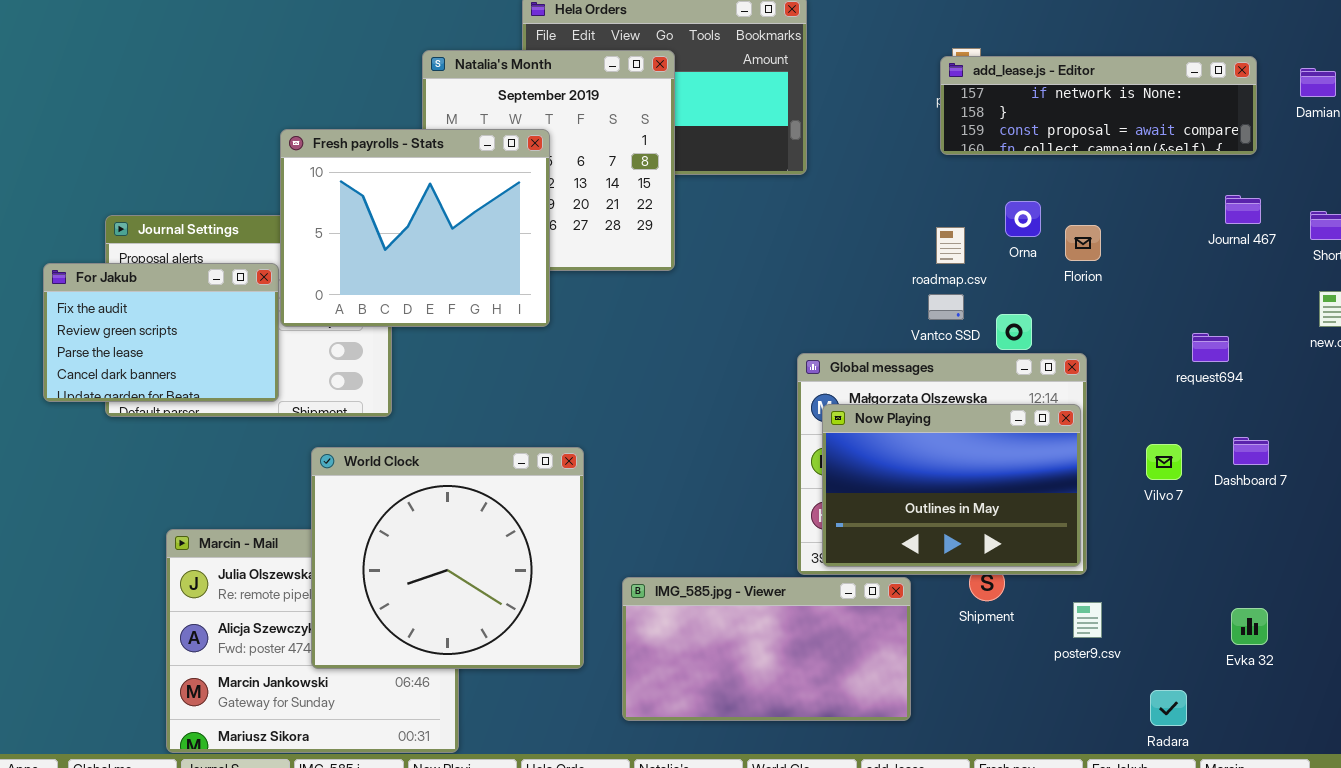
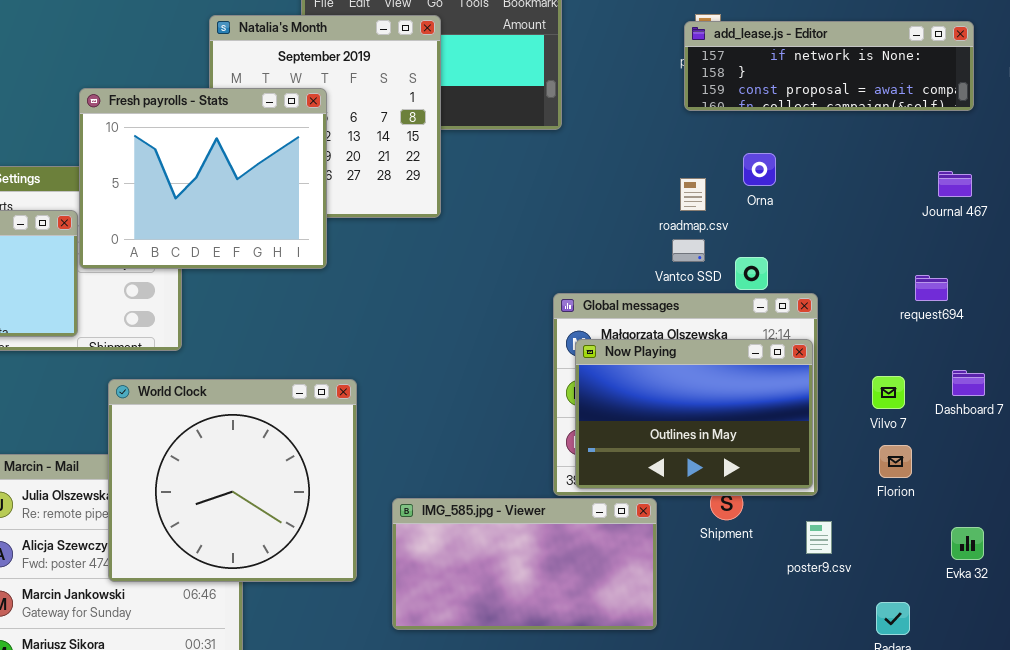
Journal 467: [1225,195,1261,224] -> [938,171,972,197], moved
Florion: [1065,225,1101,261] -> [879,445,912,478], moved

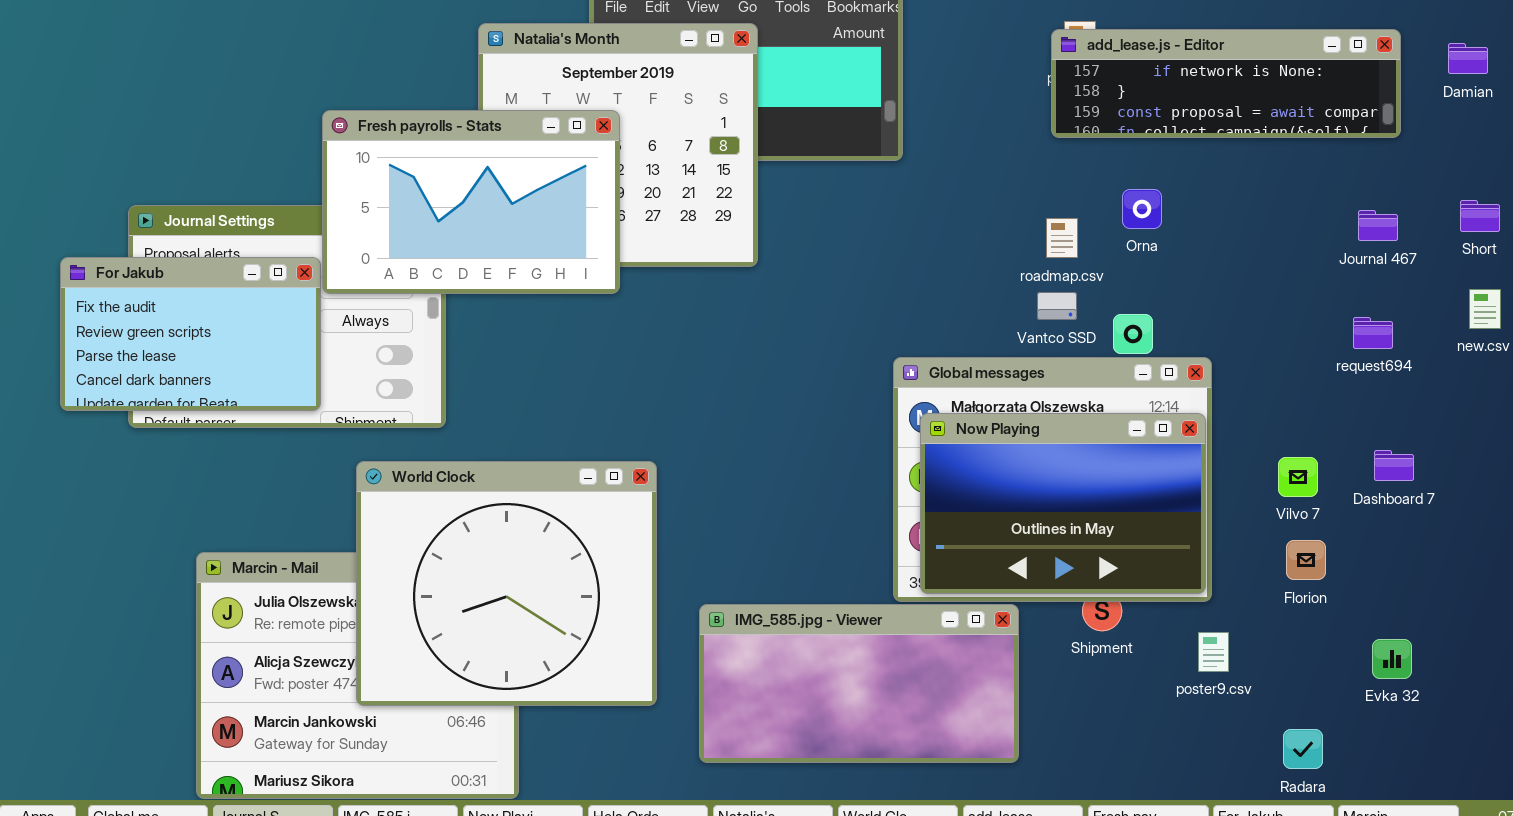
Fresh payrolls - Stats: [79,88,327,269] -> [322,110,620,294], resized
request694: [915,275,948,301] -> [1353,317,1393,349], moved

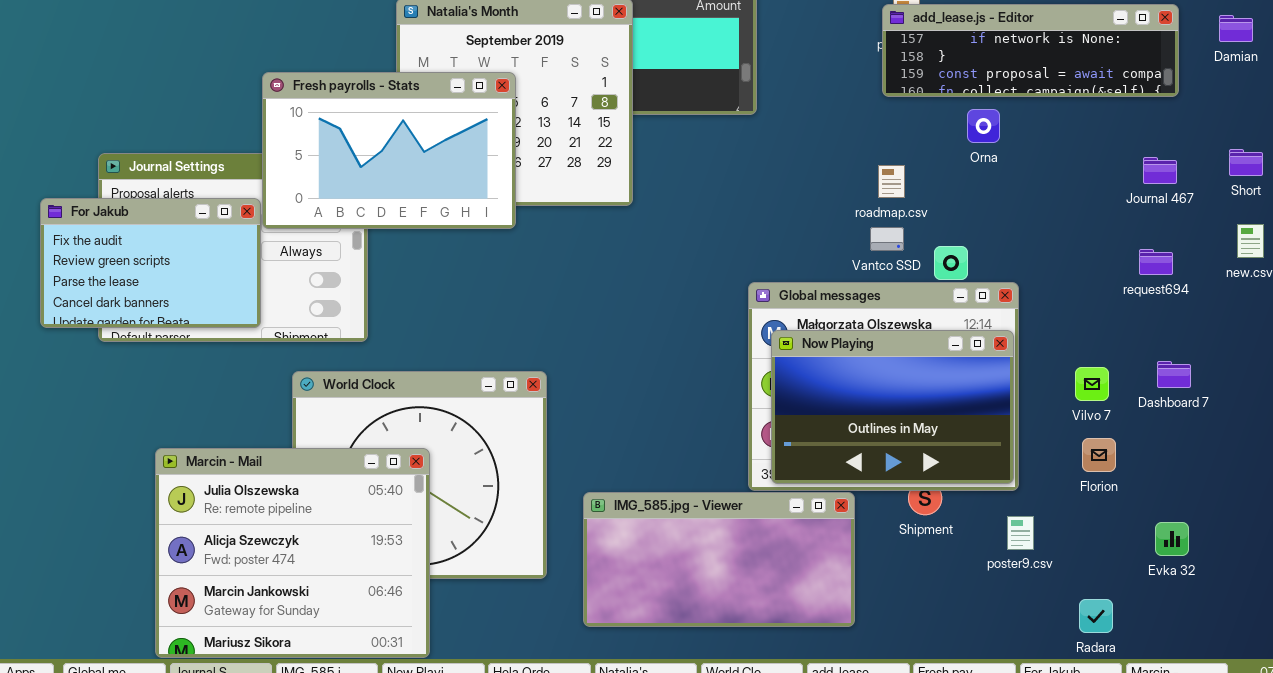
Orna: [1122,189,1162,229] -> [967,109,1000,143], moved
Marcin - Mail: [196,552,519,799] -> [155,448,430,658], raised

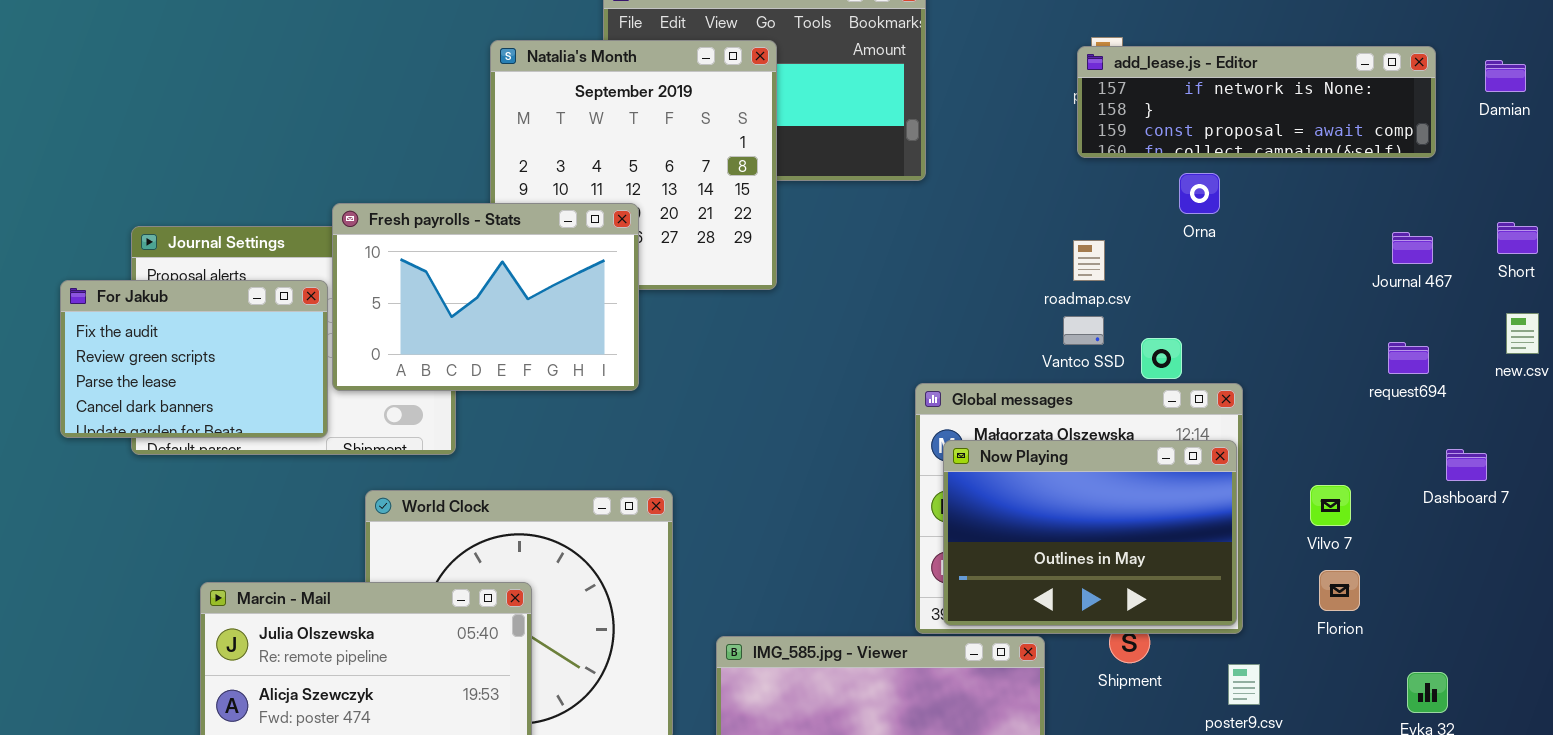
Fresh payrolls - Stats: [262,72,516,229] -> [332,203,639,391], moved
Dashboard 7: [1157,361,1191,388] -> [1446,449,1487,481], moved

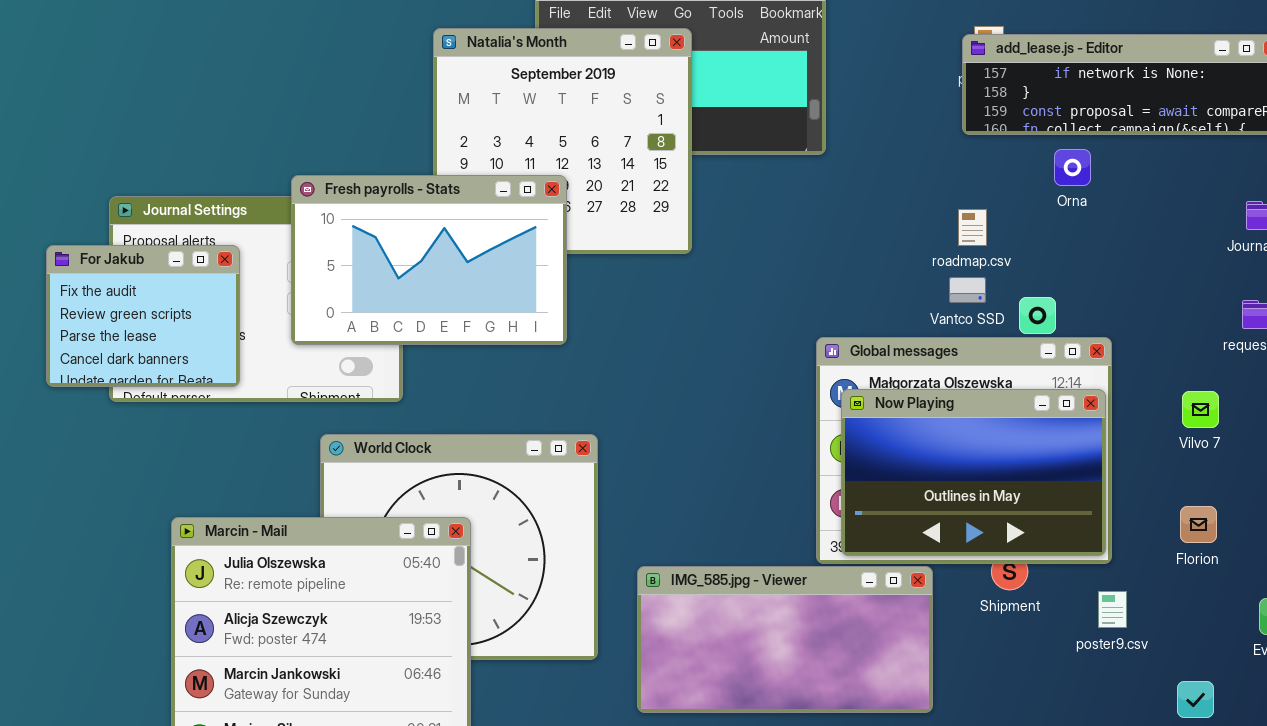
For Jakub: [60,280,328,438] -> [46,245,240,387], resized
Vilvo 7: [1310,485,1351,526] -> [1182,391,1219,428], moved

